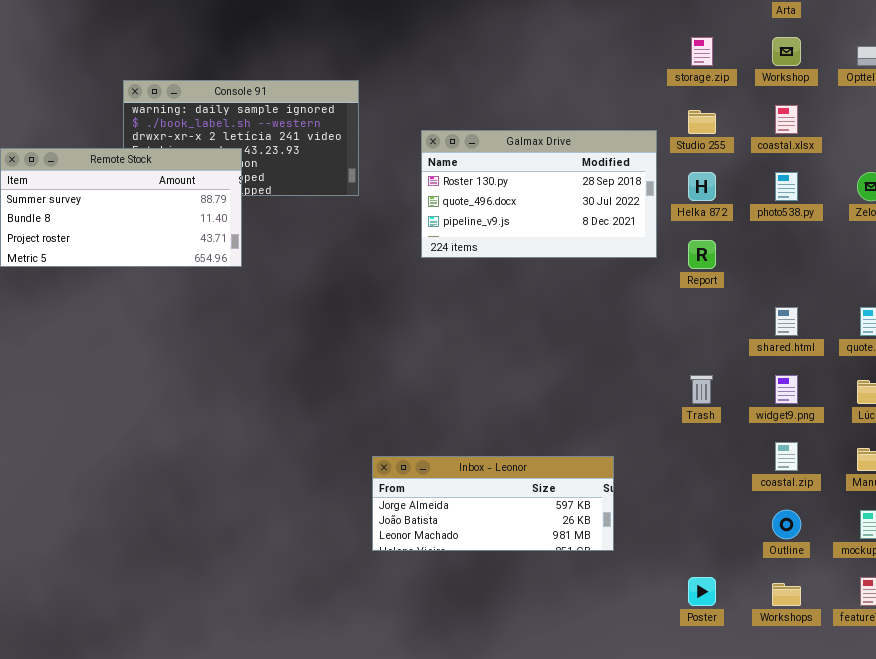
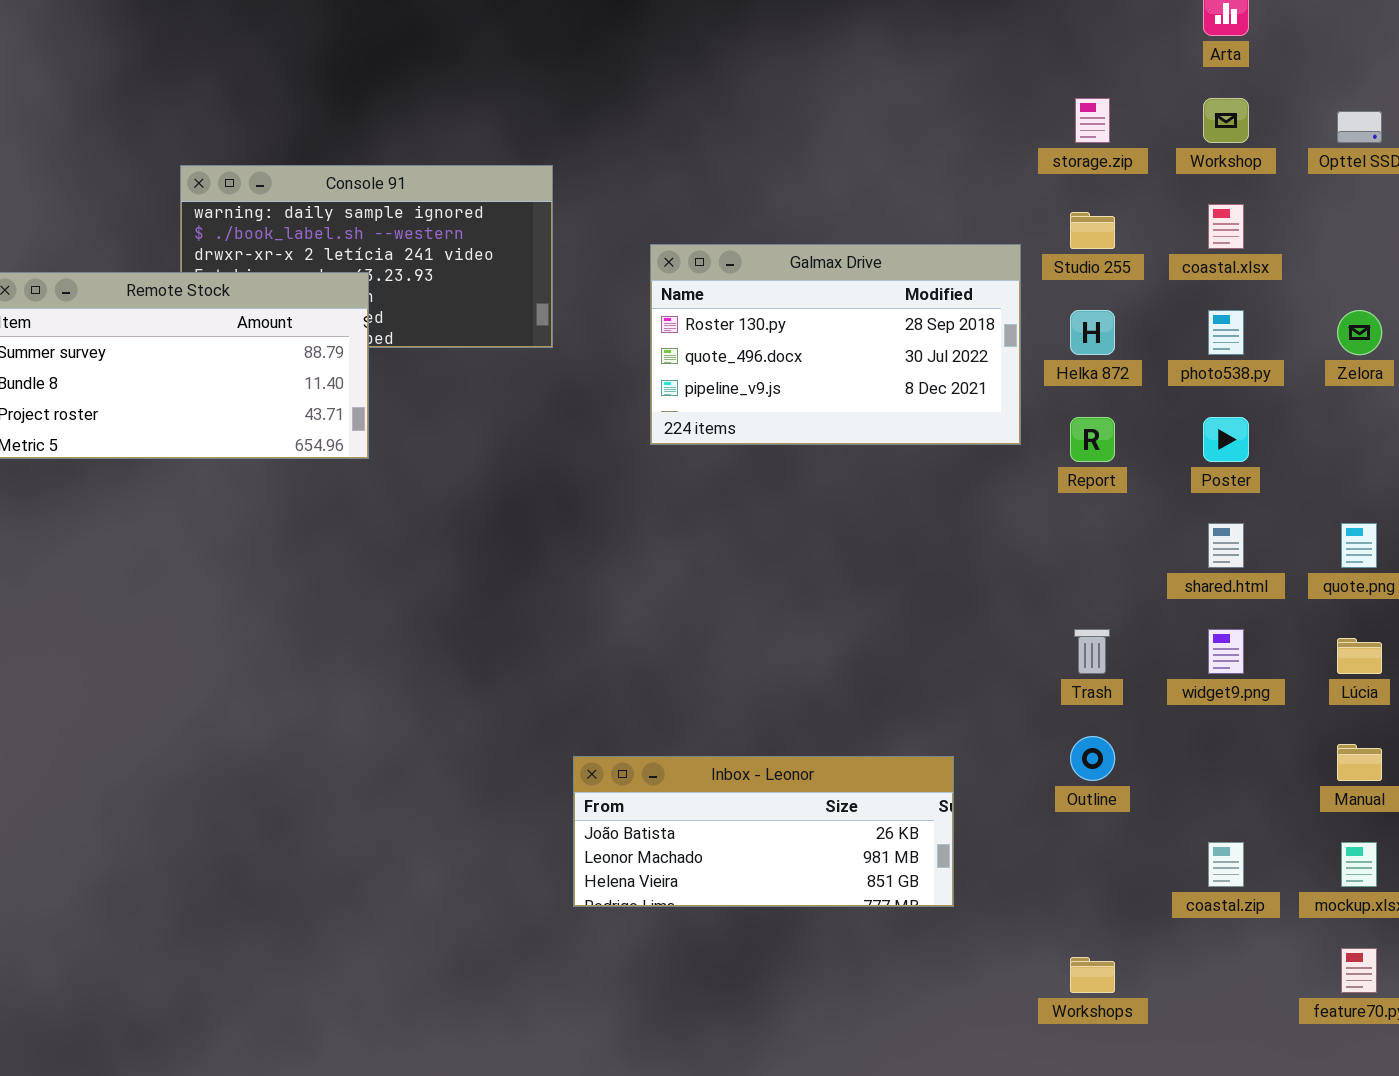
coastal.zip: [775,442,798,471] -> [1208,842,1244,887], moved
Inbox - Leonor: [372,456,614,551] -> [573,756,954,907], scrolled down 1 row
Outline: [772,510,801,539] -> [1070,736,1115,781], moved
Poster: [688,577,716,606] -> [1203,417,1249,462], moved
Workshops: [772,583,801,606] -> [1070,957,1115,993], moved

